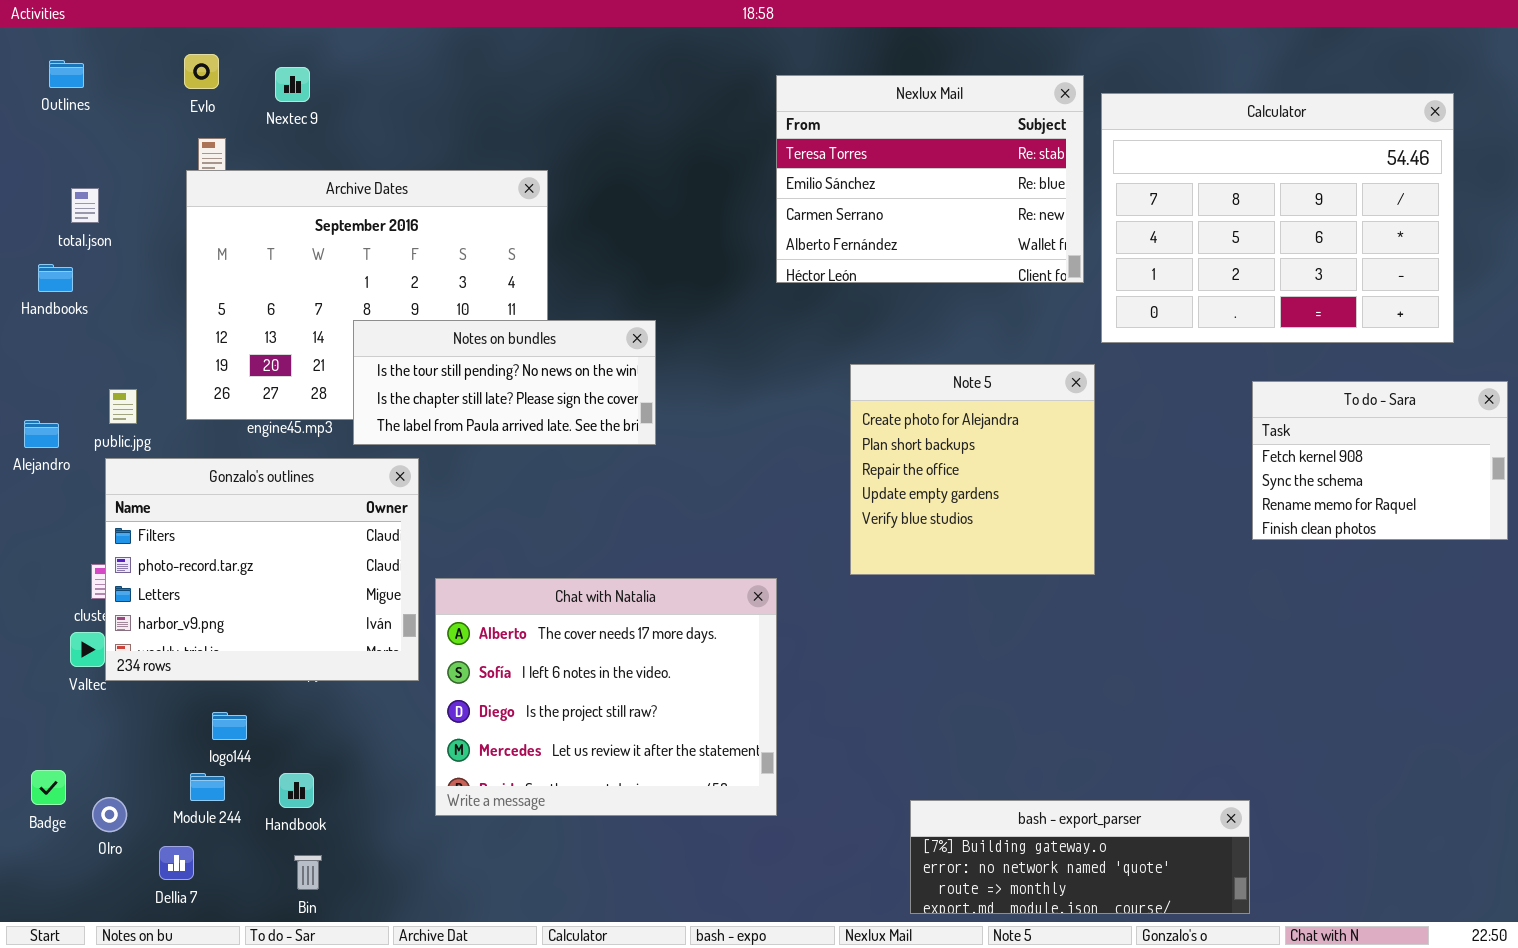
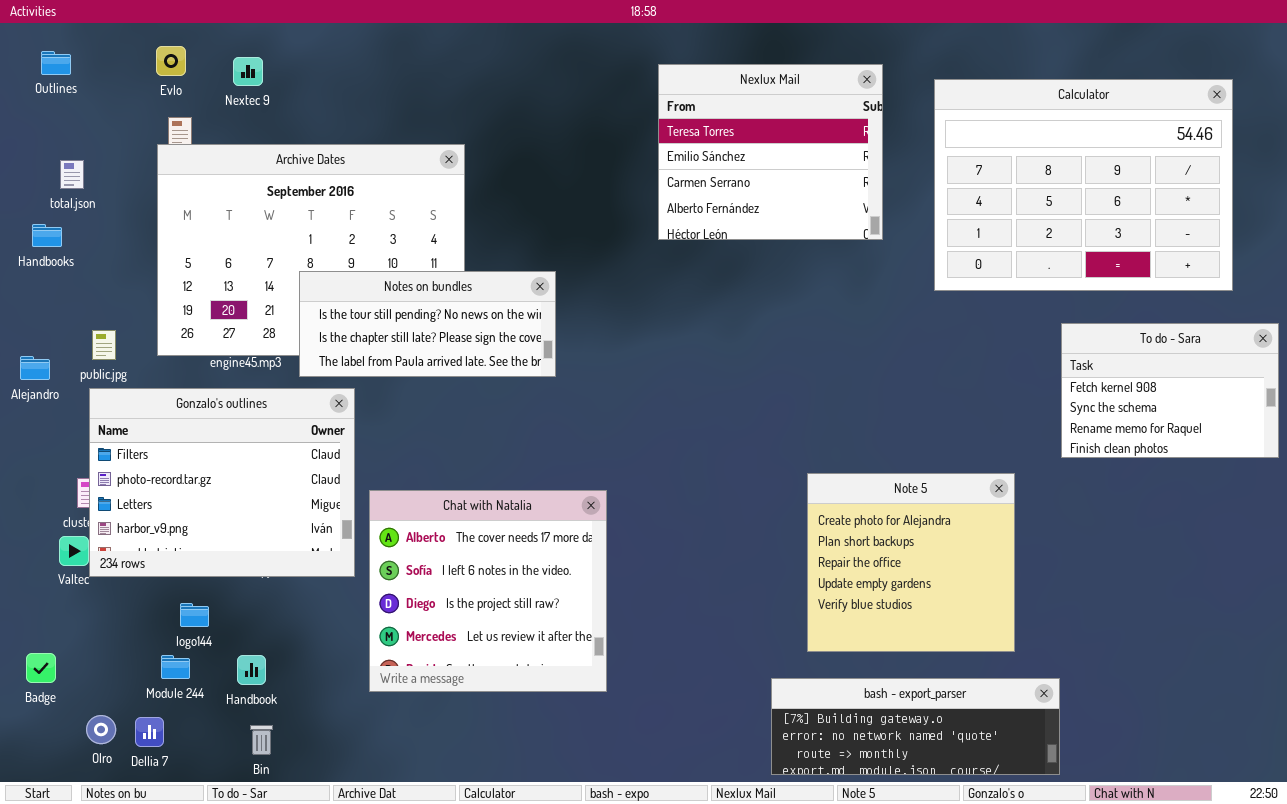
Nexlux Mail: [776,75,1084,283] -> [658,64,883,240], resized
Note 5: [850,364,1095,575] -> [807,473,1015,652], moved
Chat with Natalia: [435,578,777,816] -> [369,490,607,692], resized
Olro: [92,797,127,832] -> [86,715,116,744], moved

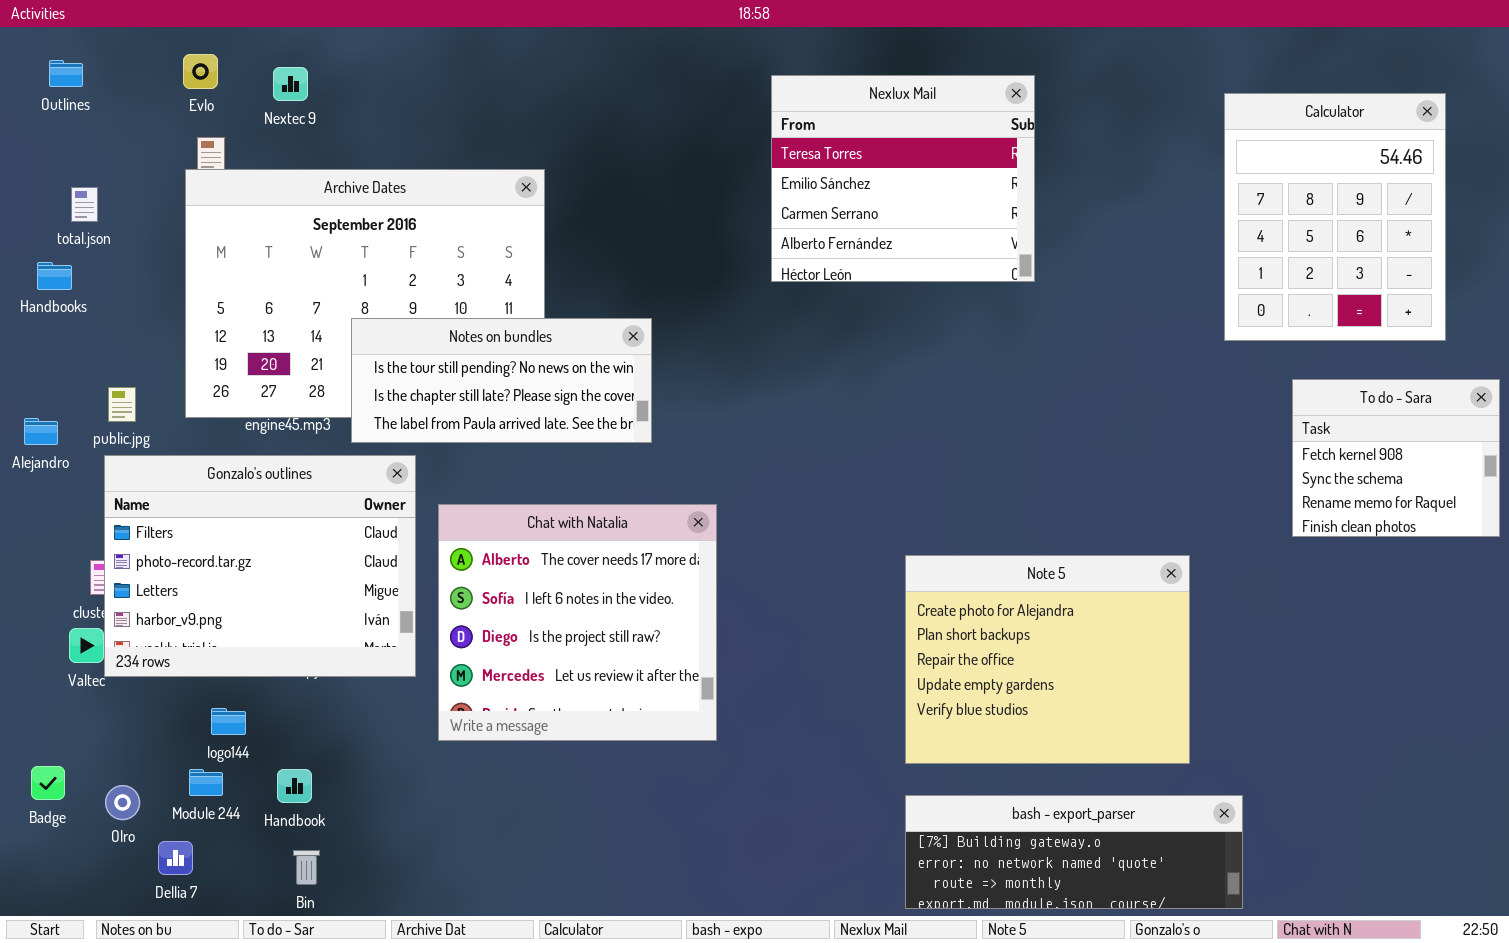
Calculator: [934,79,1233,291] -> [1224,93,1446,341], resized
To do - Sara: [1061,323,1279,458] -> [1292,379,1500,537], resized
Note 5: [807,473,1015,652] -> [905,555,1190,764], resized
Chat with Natalia: [369,490,607,692] -> [438,504,717,741], moved
Olro: [86,715,116,744] -> [105,785,140,820], moved

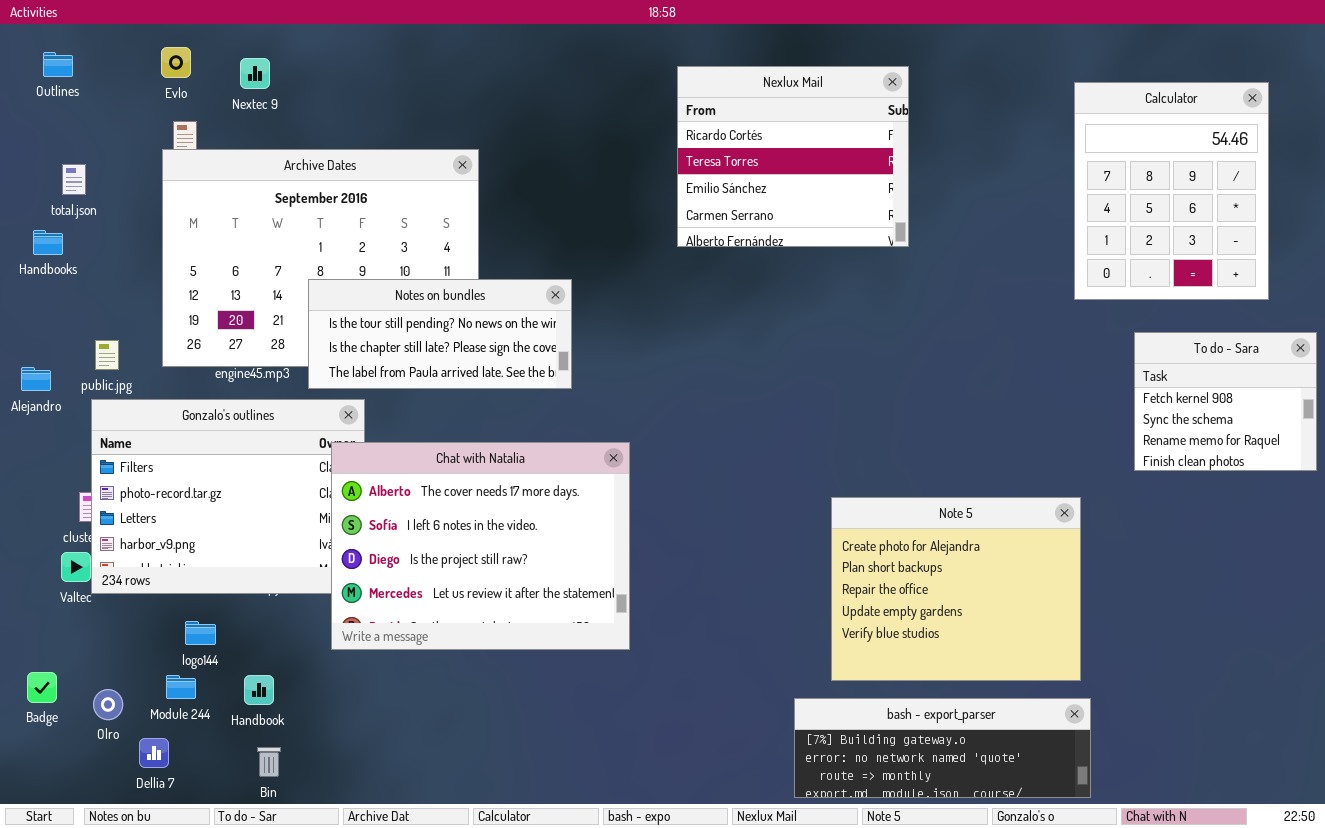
Nexlux Mail: [771,75,1035,282] -> [677,66,909,247], scrolled up 1 row
Chat with Natalia: [438,504,717,741] -> [331,442,630,650], resized
Note 5: [905,555,1190,764] -> [831,497,1081,681], moved

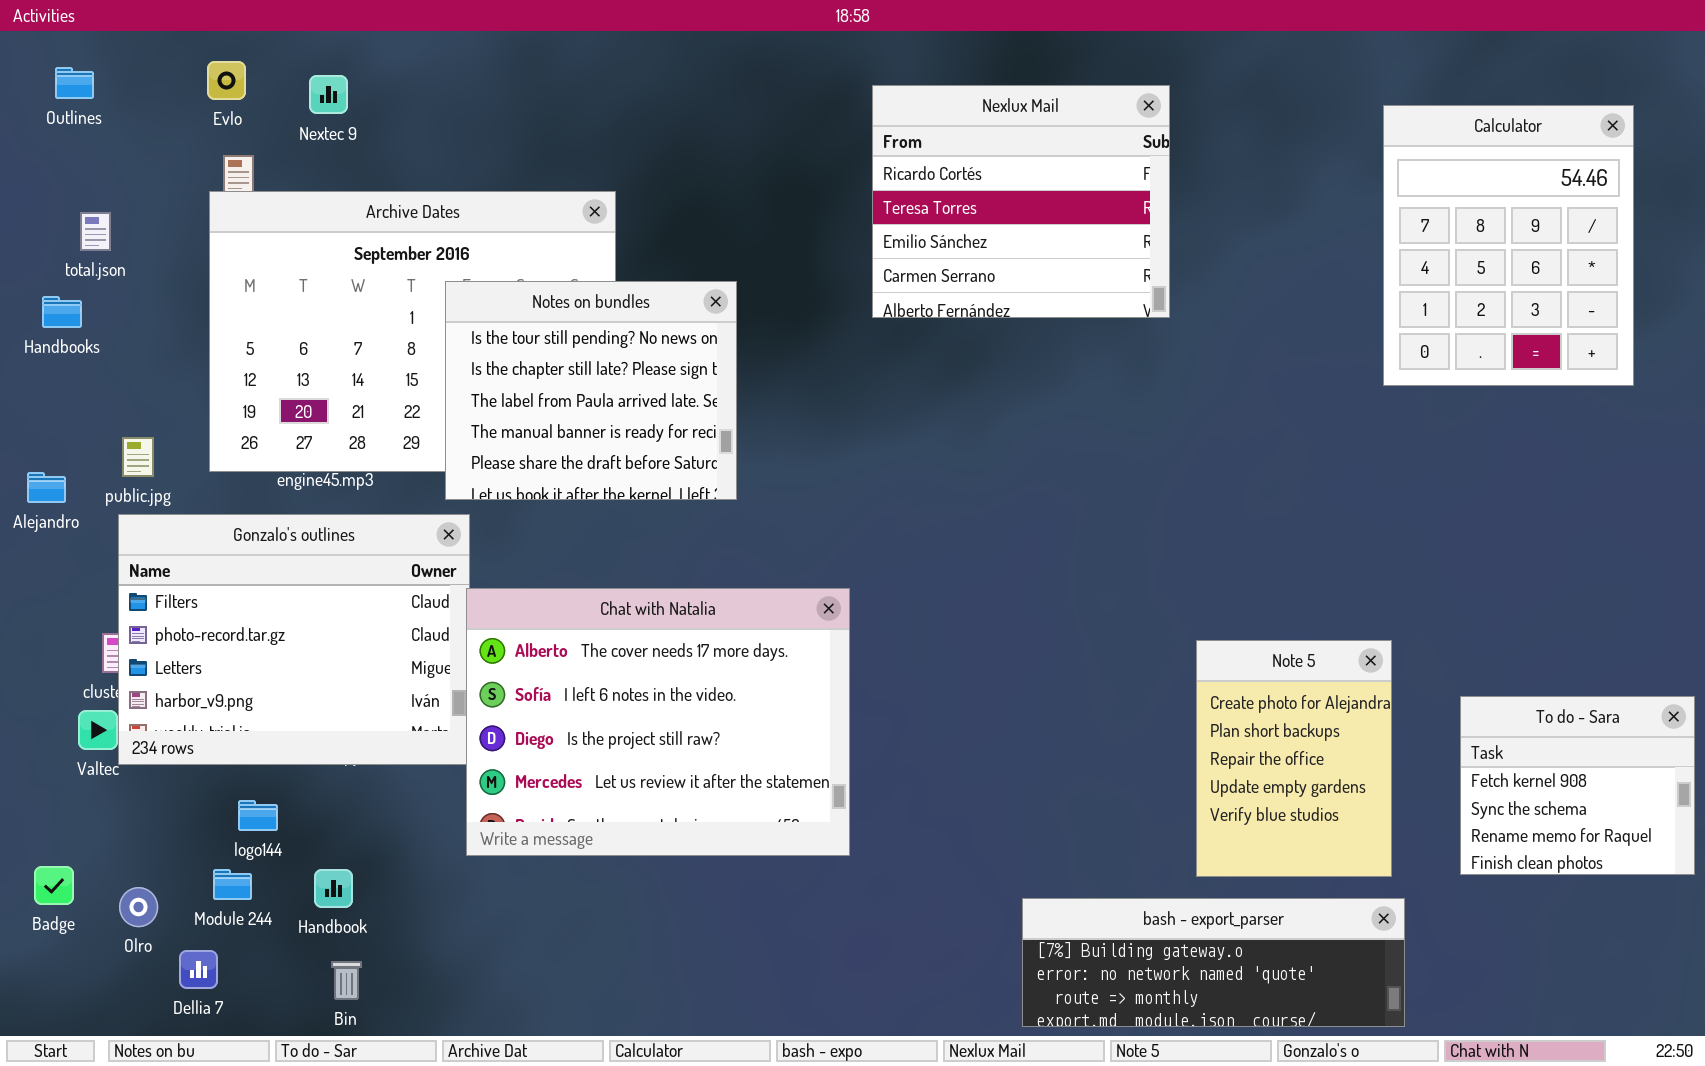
Notes on bundles: [308,279,572,389] -> [445,281,737,500], resized
To do - Sara: [1134,332,1317,471] -> [1460,696,1695,875], moved
Chat with Natalia: [331,442,630,650] -> [466,588,850,856], moved
Note 5: [831,497,1081,681] -> [1196,640,1392,877], resized

